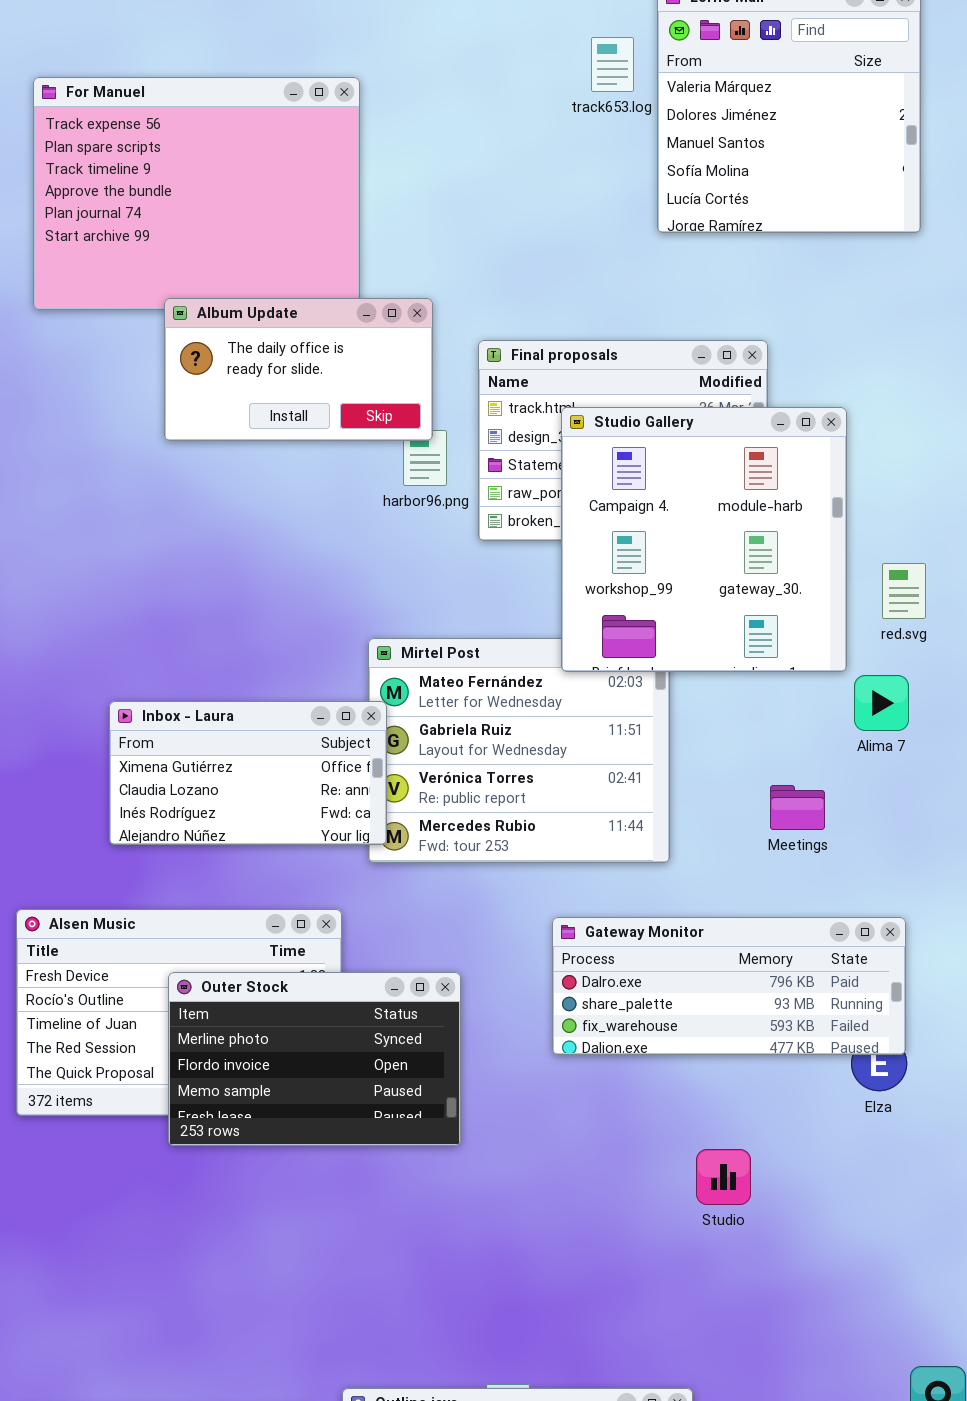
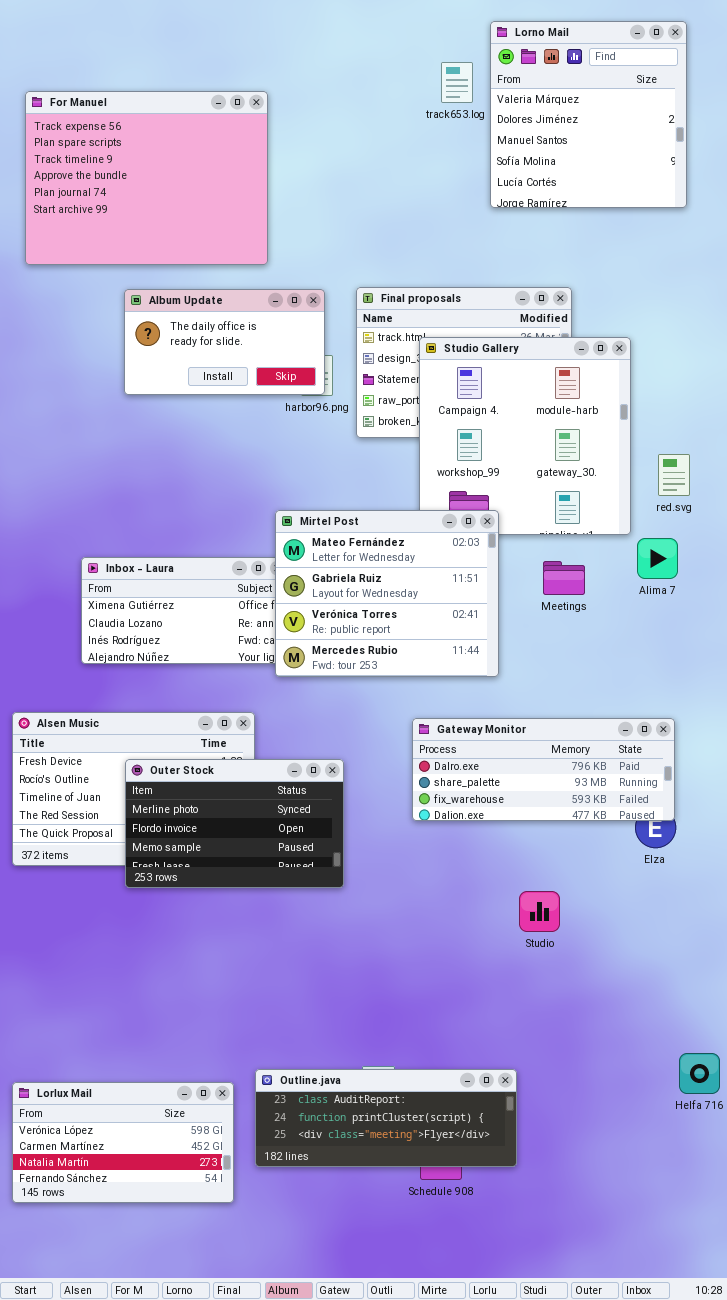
Album Update: [164,298,433,441] -> [124,289,325,395], moved
Mirtel Post: [368,638,670,863] -> [275,510,499,677], raised
Meetings: [770,785,825,830] -> [543,561,585,595], moved

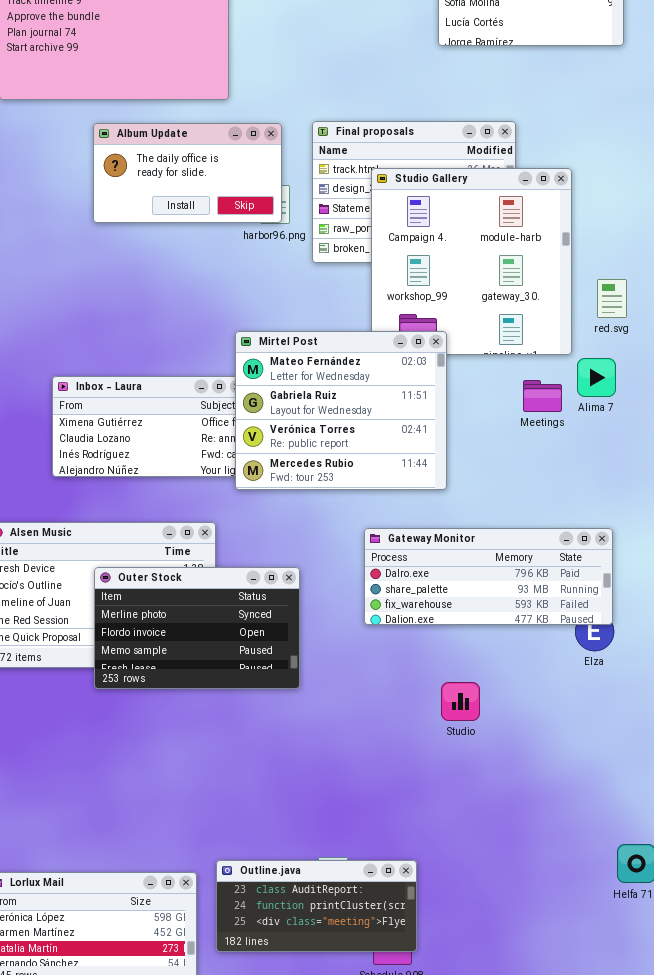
Meetings: [543,561,585,595] -> [523,380,562,412], moved
Studio: [519,891,560,932] -> [441,682,480,721], moved
Outline.java: [255,1069,517,1167] -> [216,860,417,952], resized

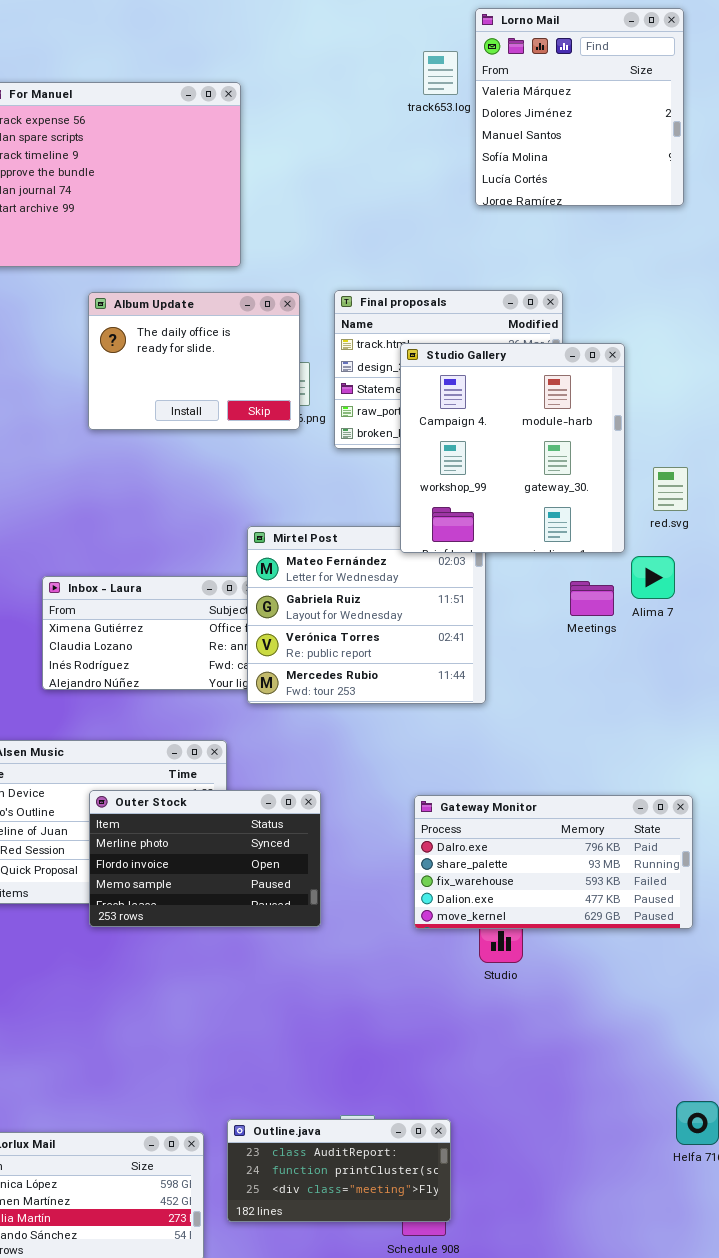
Album Update: [93,123,282,223] -> [88,292,300,430], resized
Studio Gallery: [371,168,572,355] -> [400,343,625,553], raised
Gateway Monitor: [364,528,613,625] -> [414,795,693,929], moved, resized

